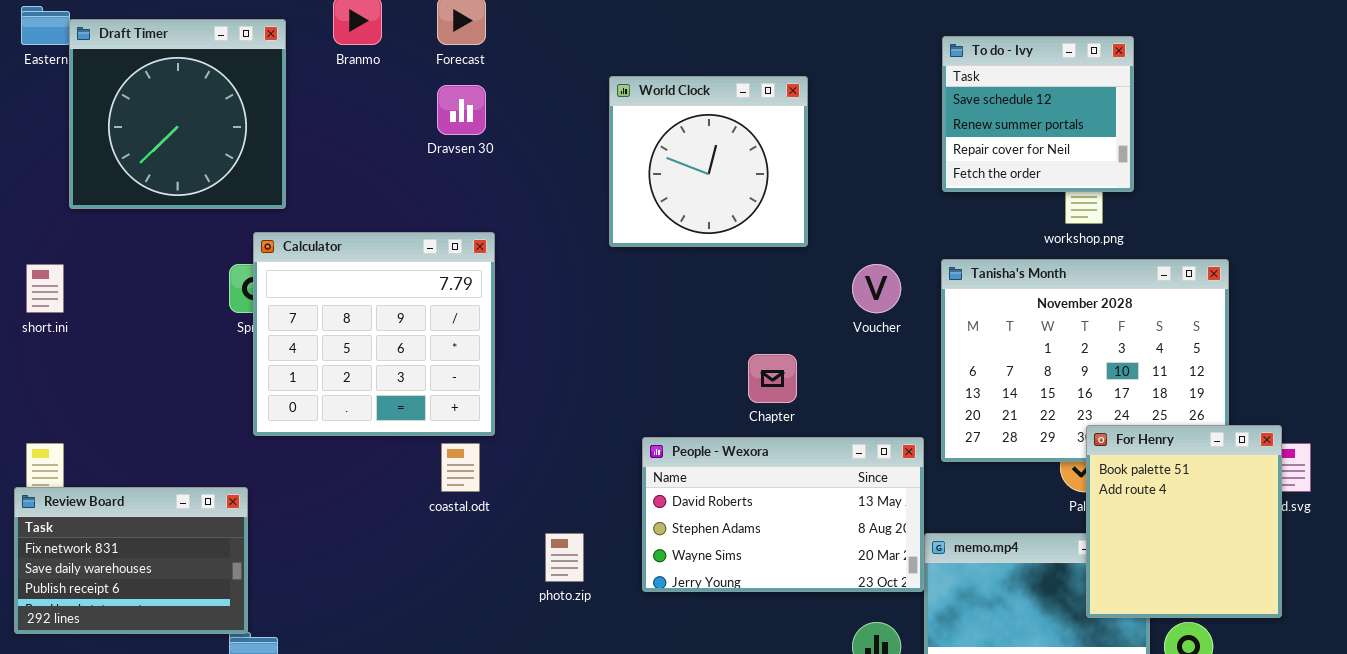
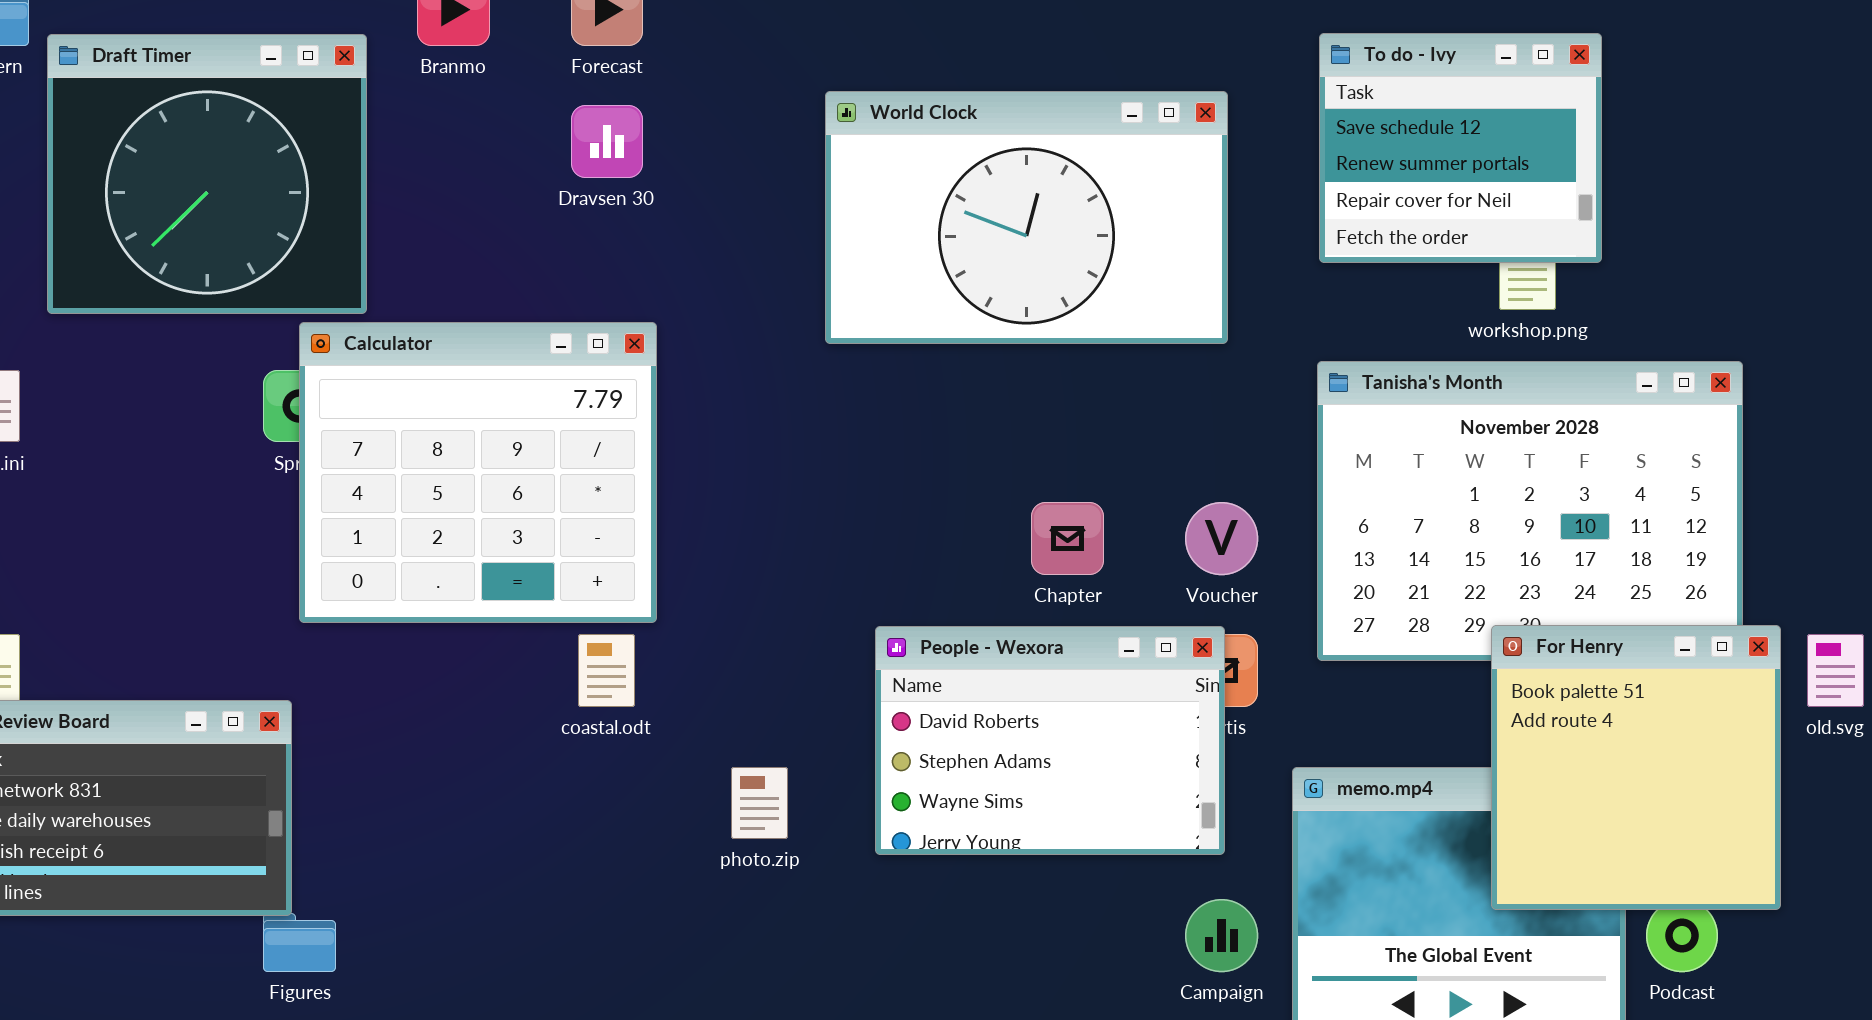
Draft Timer: [69,19,286,209] -> [47,34,367,314], moved
World Clock: [609,76,808,247] -> [825,91,1228,344], resized
Voucher: [852,264,901,313] -> [1185,502,1258,575], moved
For Henry: [1086,425,1282,618] -> [1491,625,1781,910], moved
People - Wexora: [642,437,924,592] -> [875,626,1225,855], resized

